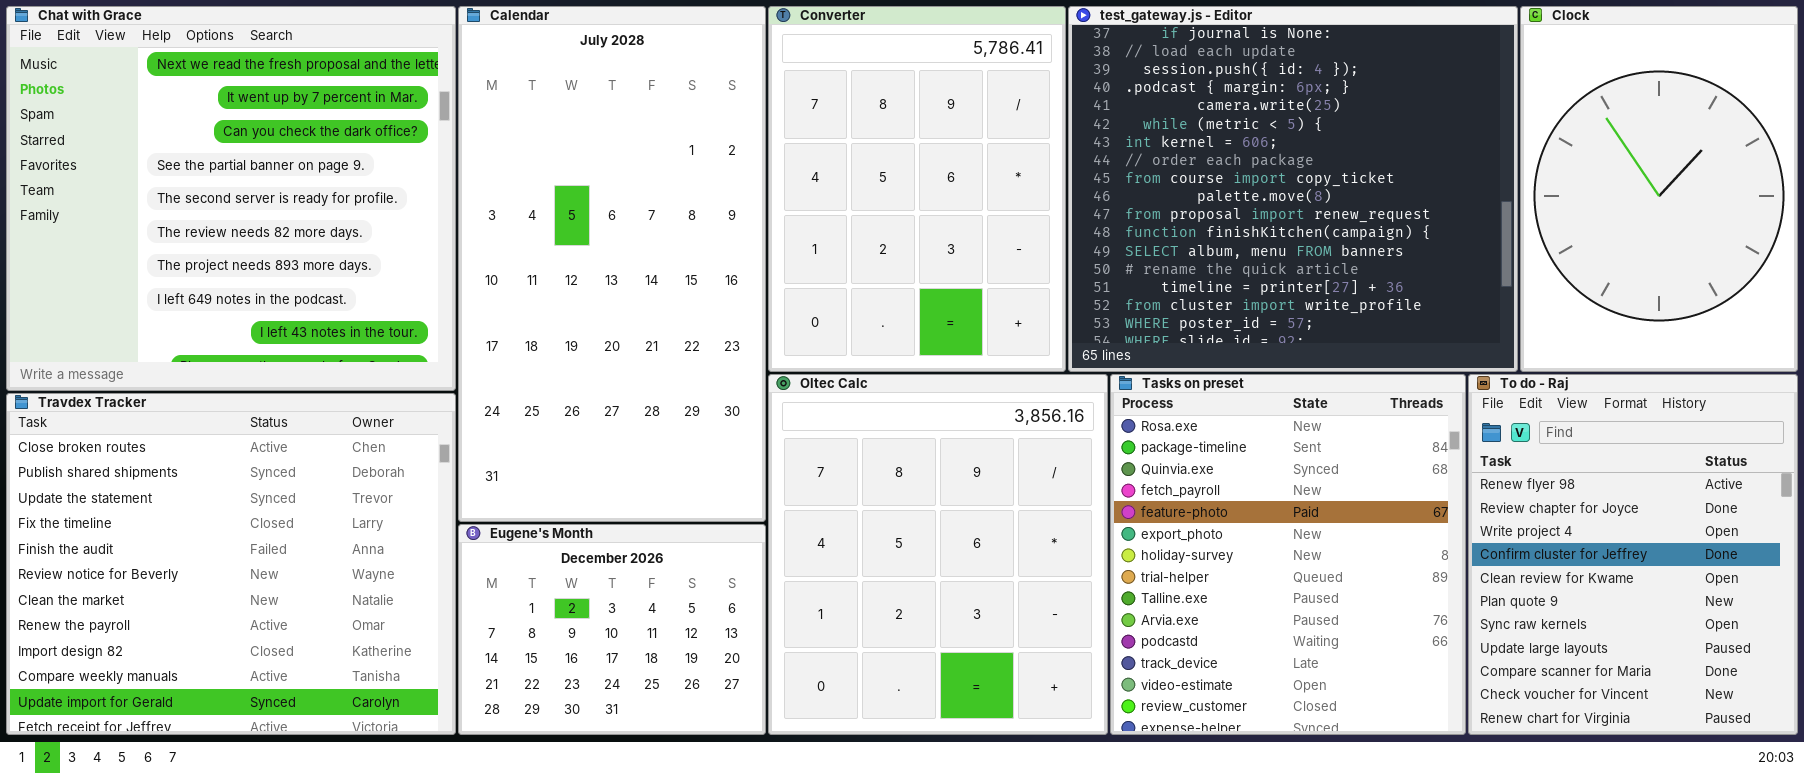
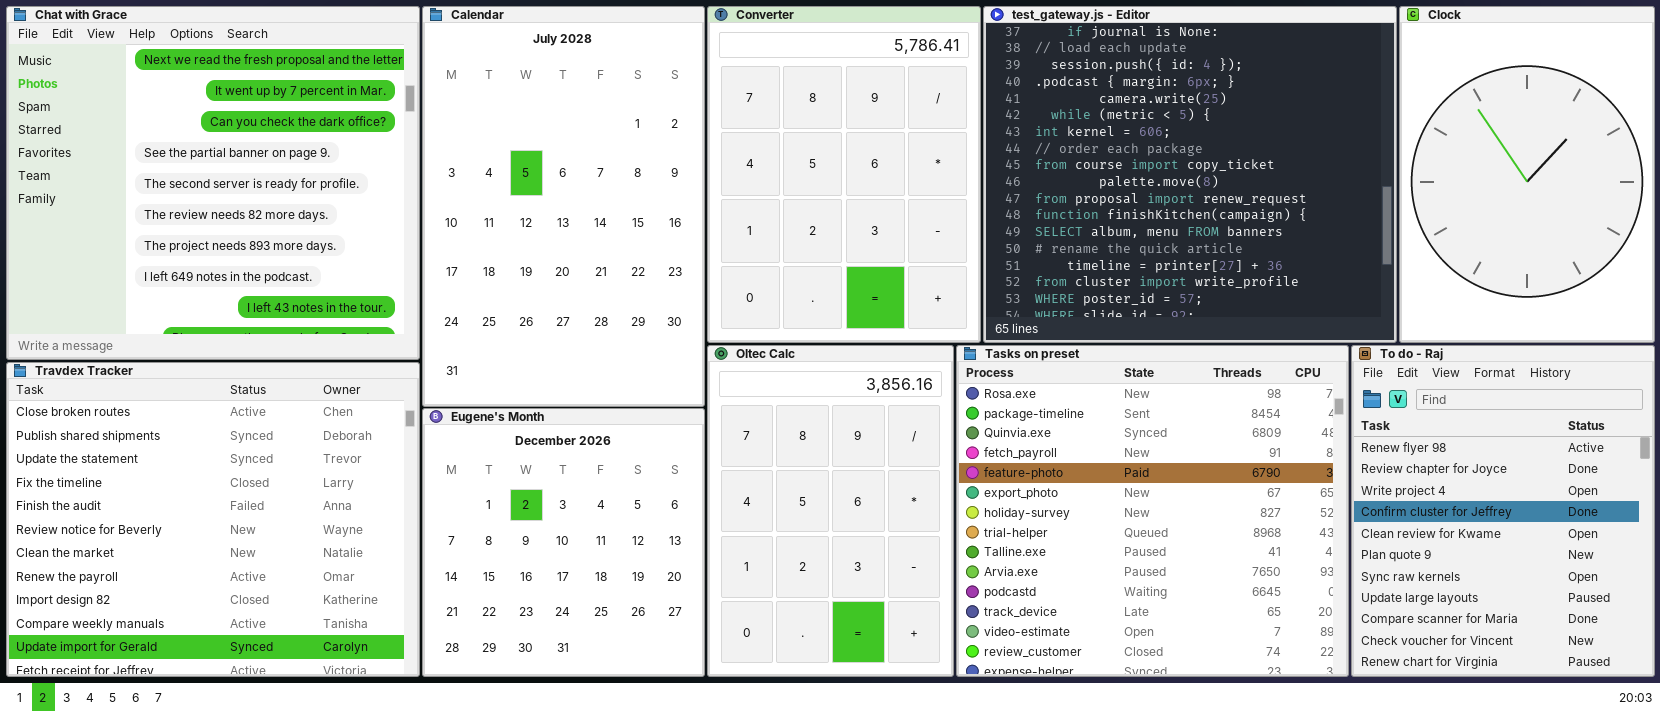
Calendar: [458,6,766,522] -> [422,6,705,407], resized
Oltec Calc: [768,374,1108,735] -> [707,345,954,677], resized
Tasks on preset: [1110,374,1466,735] -> [956,345,1349,677], resized
Eugene's Month: [458,524,766,735] -> [422,408,705,677], resized

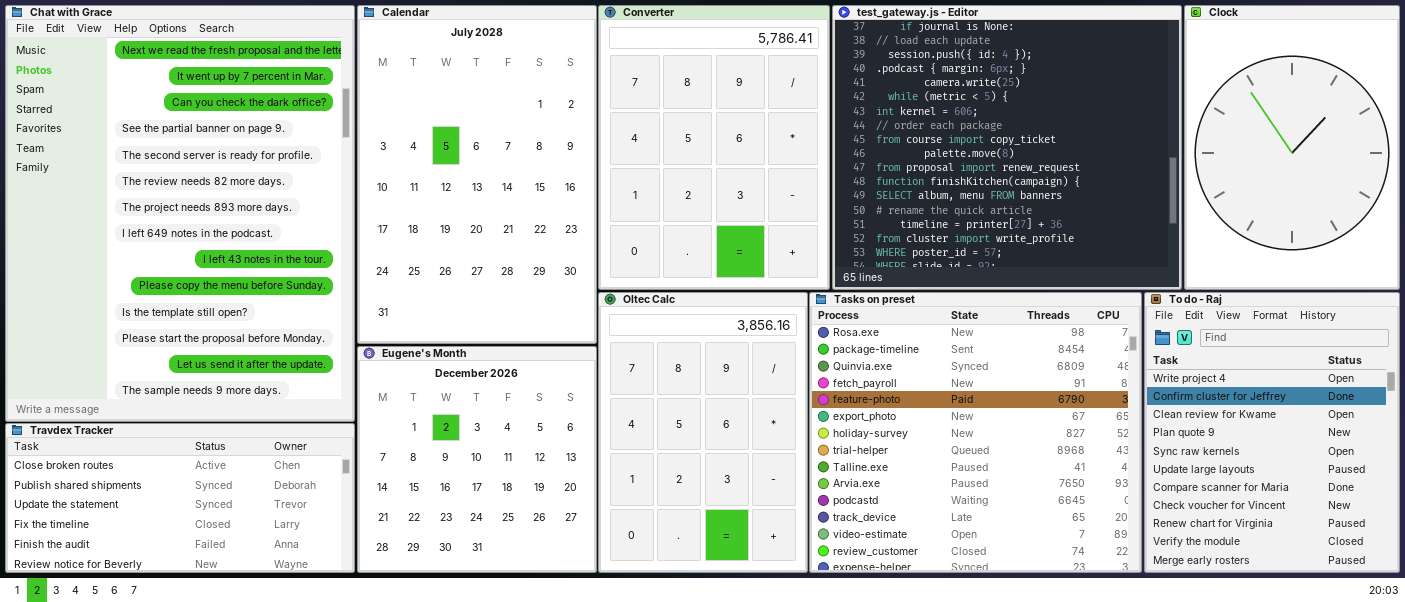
Chat with Grace: [6,6,420,360] -> [5,5,355,422], resized
To do - Raj: [1351,345,1655,677] -> [1144,292,1400,573], scrolled down 2 rows
Travdex Tracker: [6,362,420,677] -> [5,423,355,573], resized

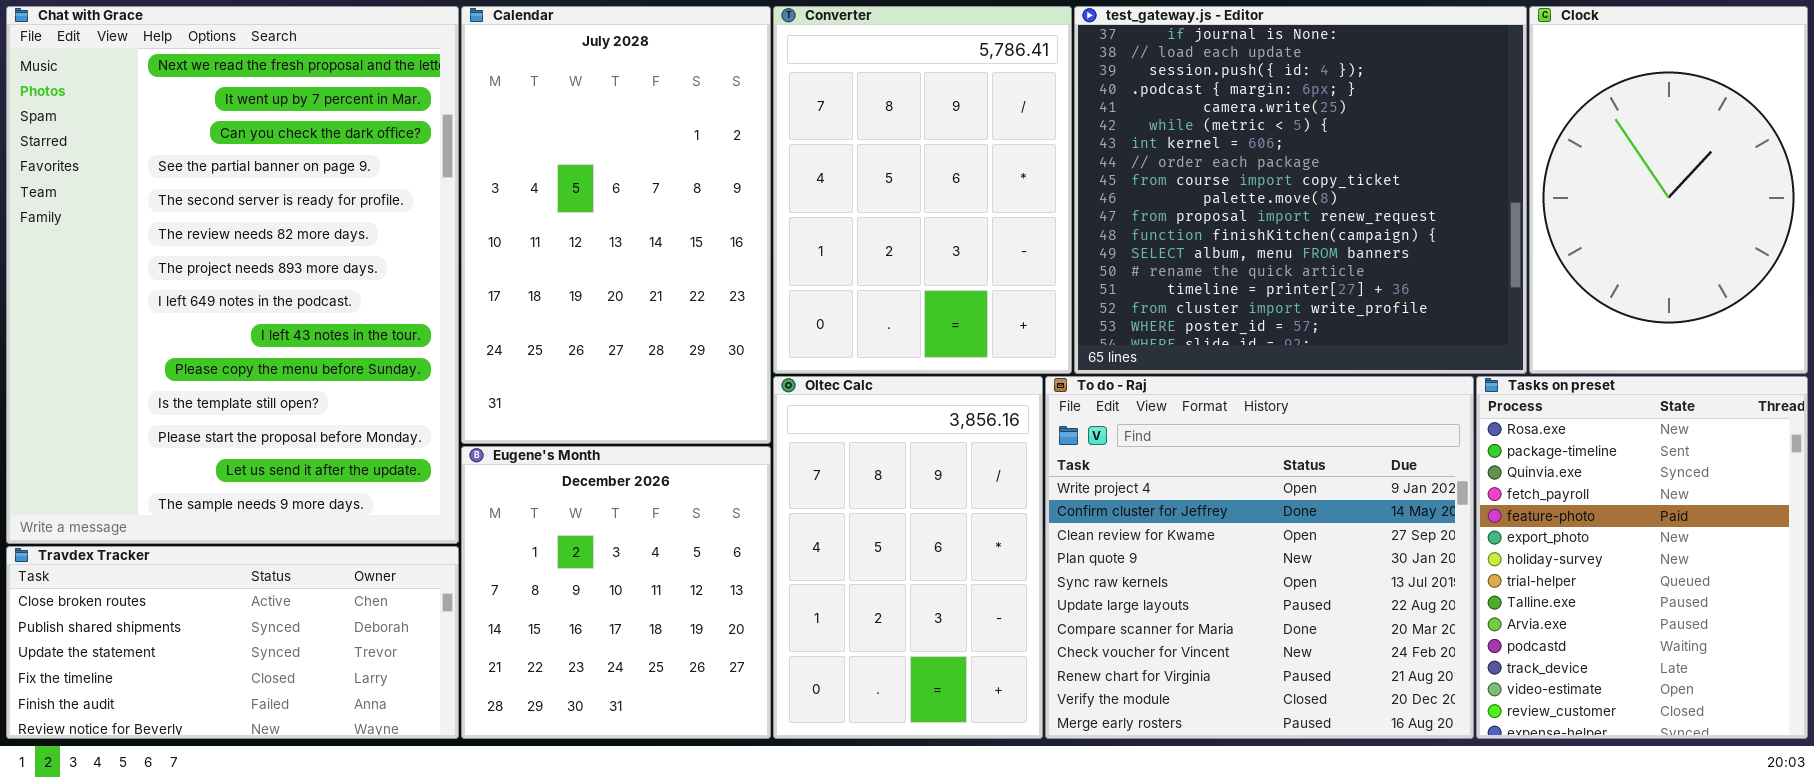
Tasks on preset: [809,292,1142,573] -> [1476,376,1808,739], moved, resized
To do - Raj: [1144,292,1400,573] -> [1045,376,1474,739], moved, resized

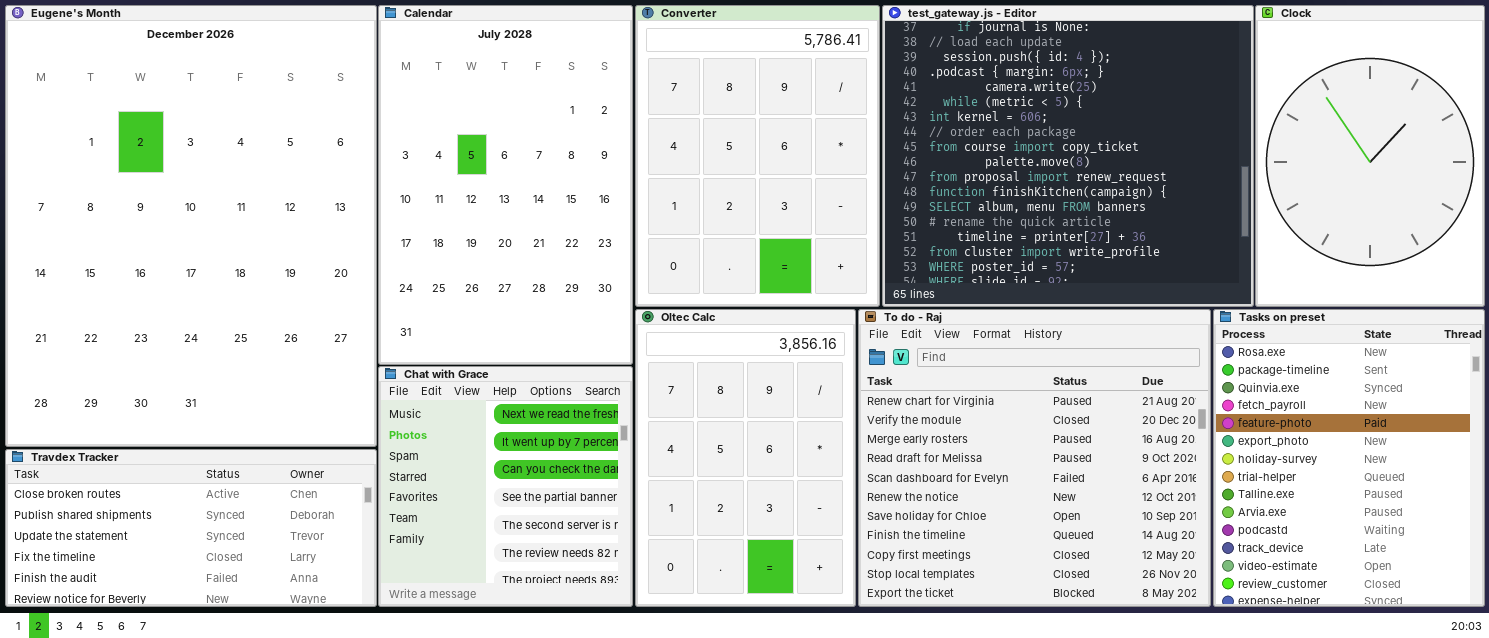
Chat with Grace: [6,6,459,544] -> [378,366,633,607], moved, resized
To do - Raj: [1045,376,1474,739] -> [858,309,1211,607], scrolled down 8 rows
Eugene's Month: [461,446,771,739] -> [5,5,377,447], moved, resized

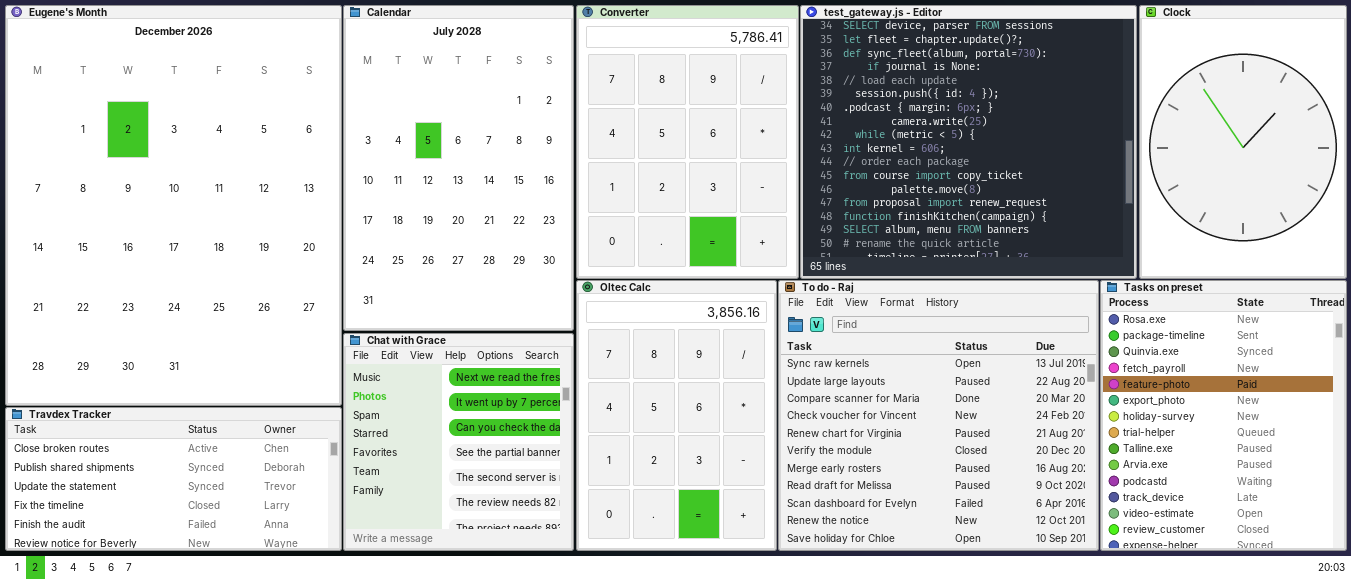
test_gateway.js - Editor: [882,5,1254,307] -> [800,5,1137,279], scrolled up 3 rows
To do - Raj: [858,309,1211,607] -> [778,280,1099,551], scrolled up 4 rows

